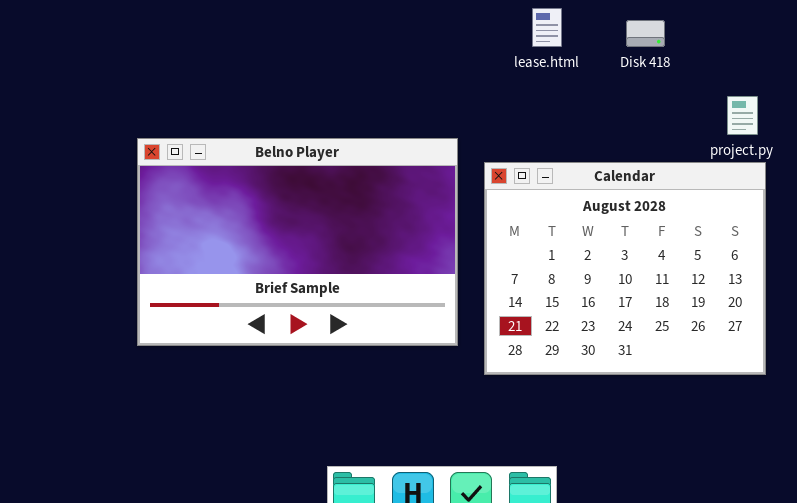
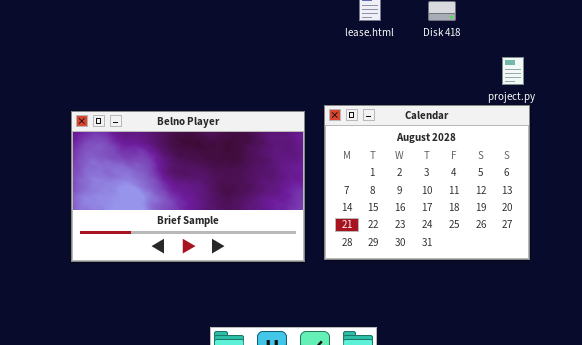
Belno Player: [137,138,458,346] -> [71,111,305,262], moved

